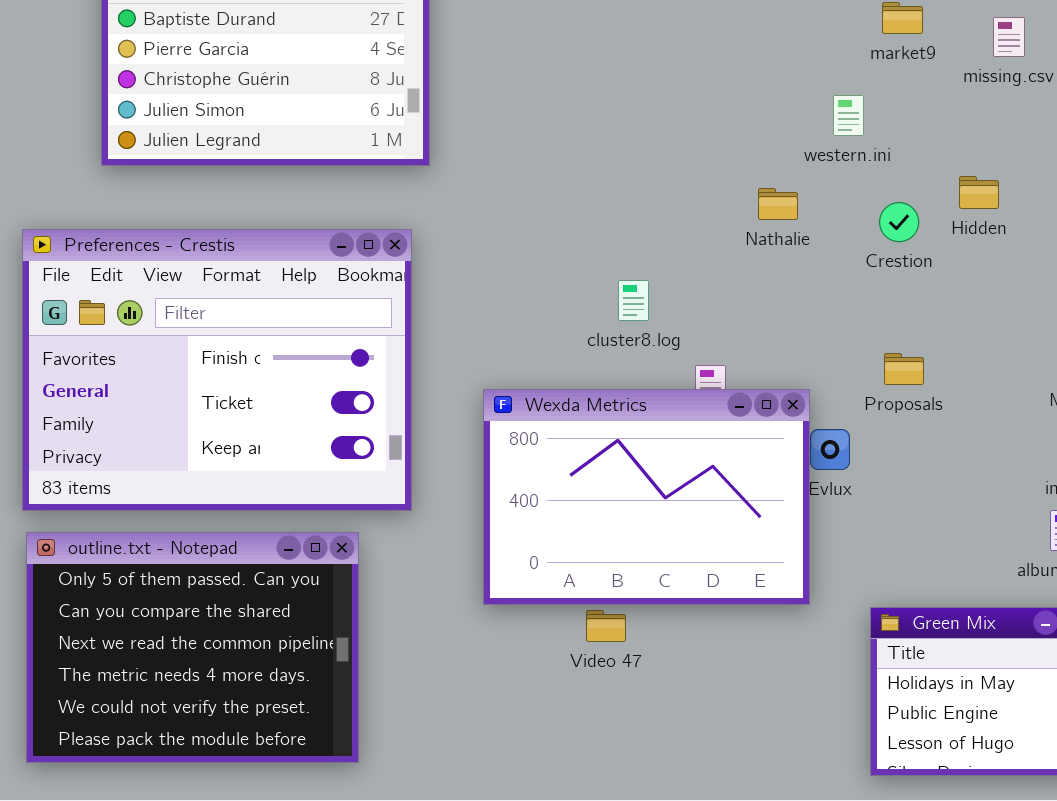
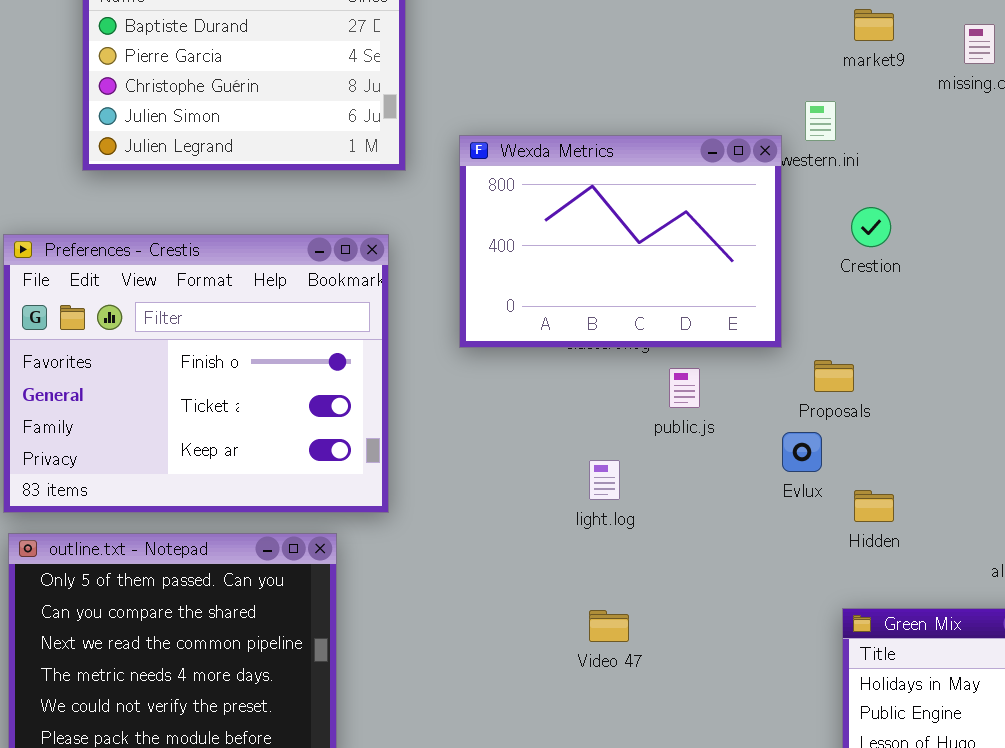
Hidden: [959,176,999,209] -> [854,490,894,522], moved
Proposals: [884,353,924,385] -> [814,360,854,392], moved
Wexda Metrics: [483,389,810,605] -> [459,135,782,348], moved
Video 47: [586,610,626,642] -> [589,610,629,642], moved

